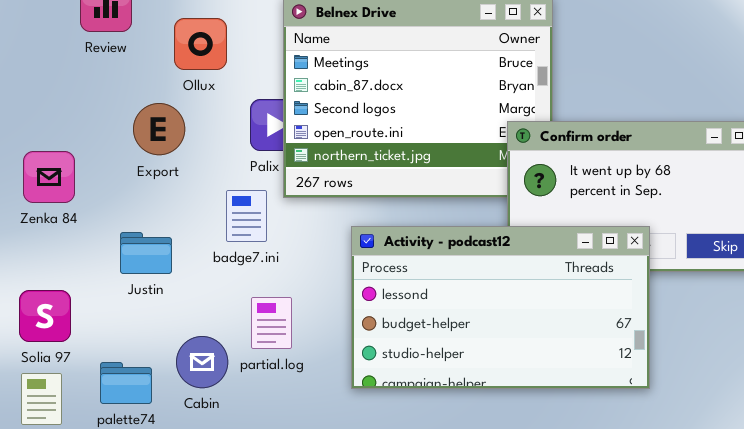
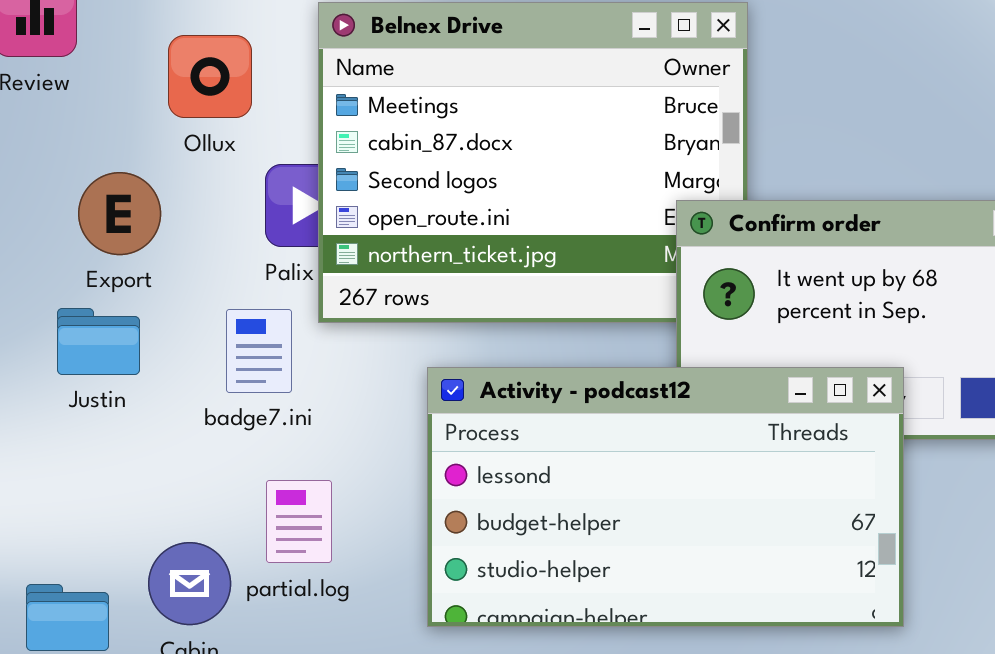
Ollux: [174,18,227,70] -> [168,35,252,118], moved
Justin: [120,232,172,274] -> [57,308,140,375], moved

